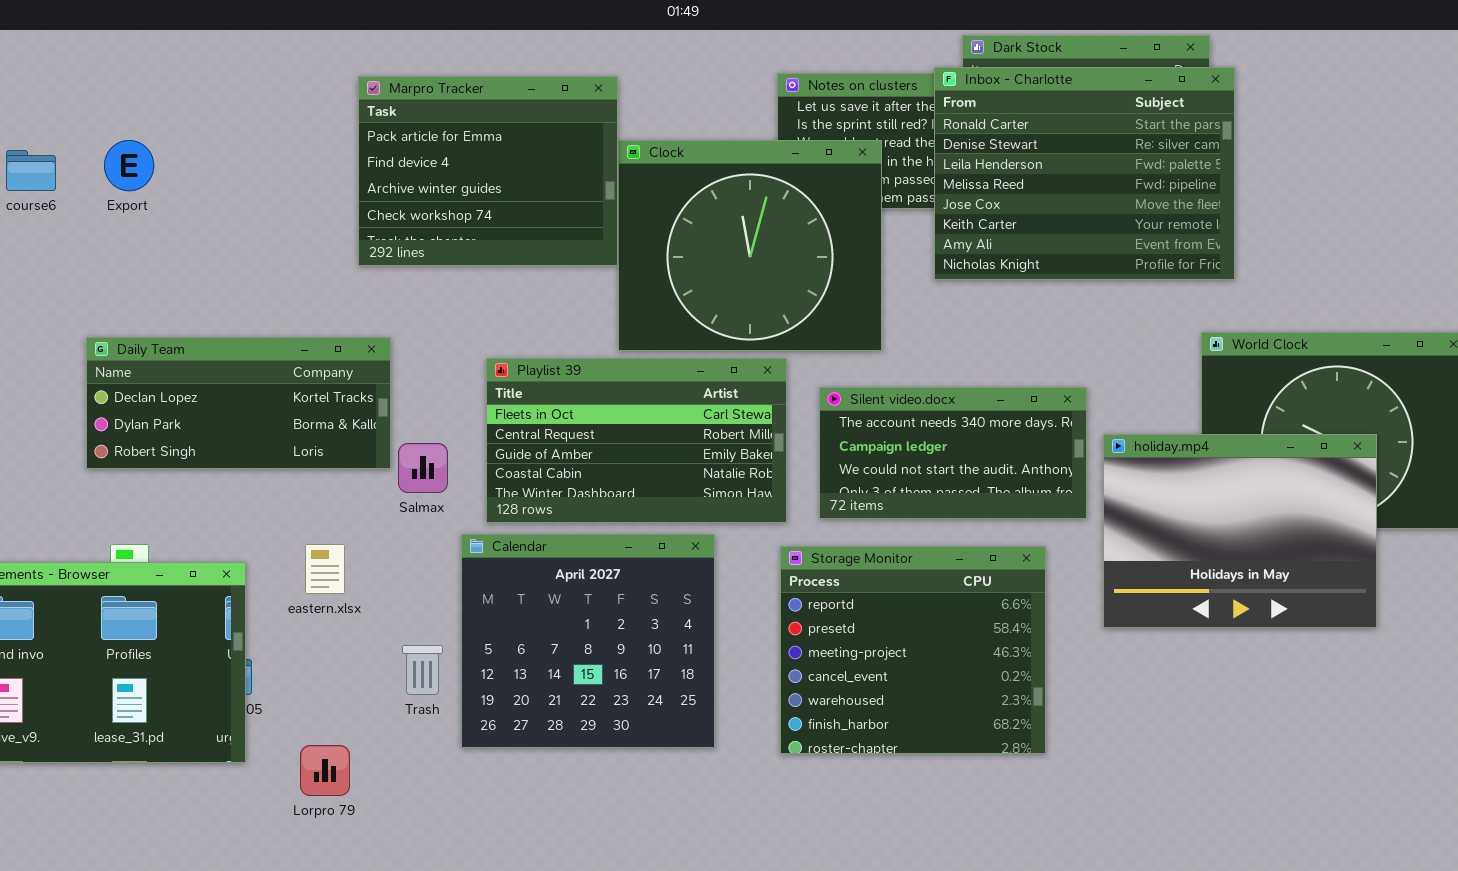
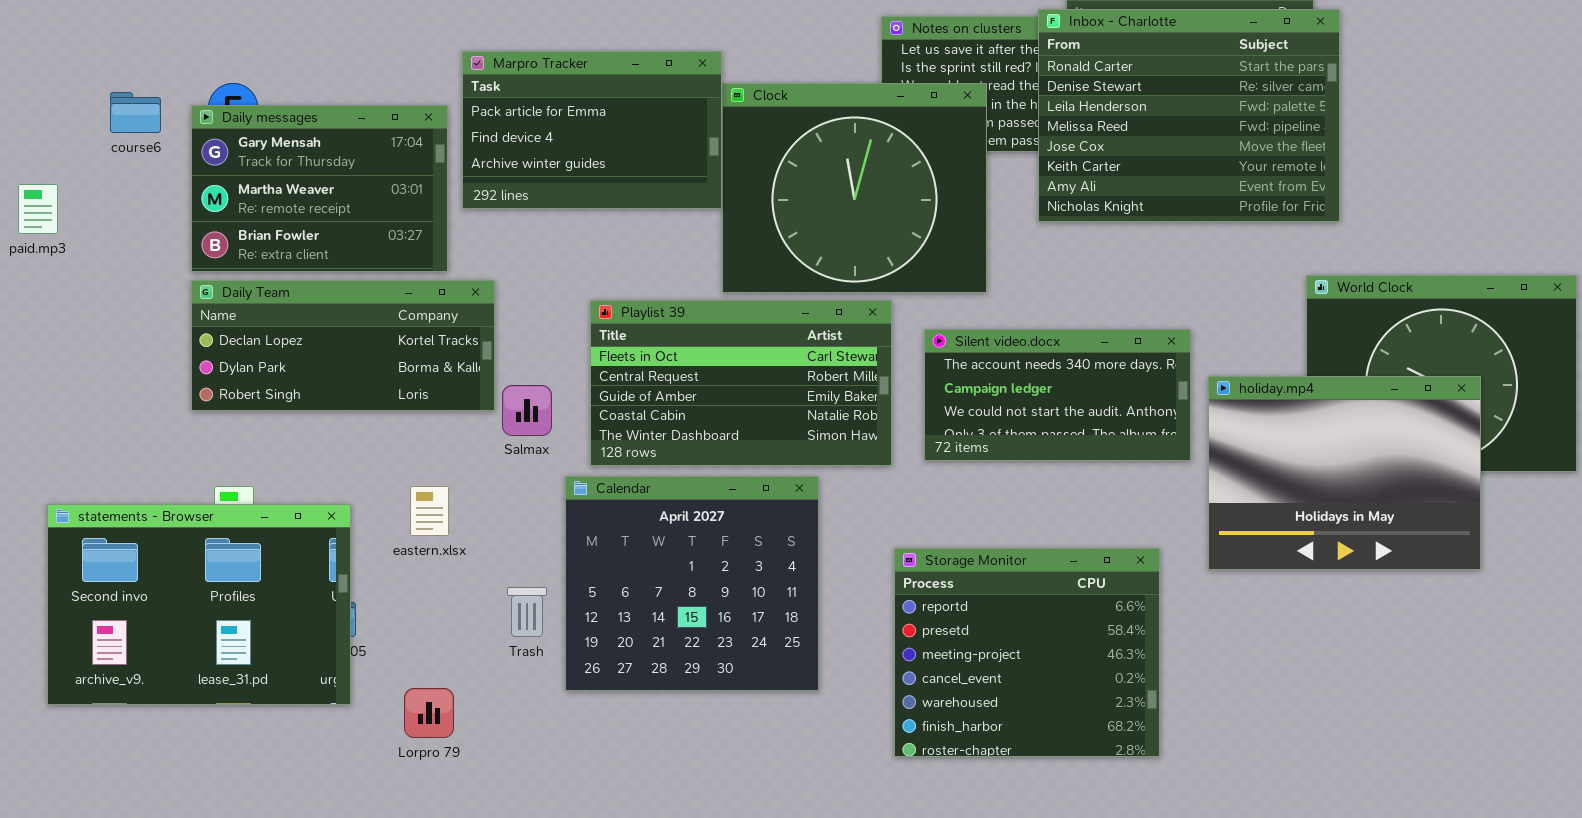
Marpro Tracker: [358,76,618,266] -> [462,51,722,209], resized
Daily messages: none -> [191,105,448,272], opened
Storage Monitor: [780,546,1046,754] -> [894,548,1160,757], moved

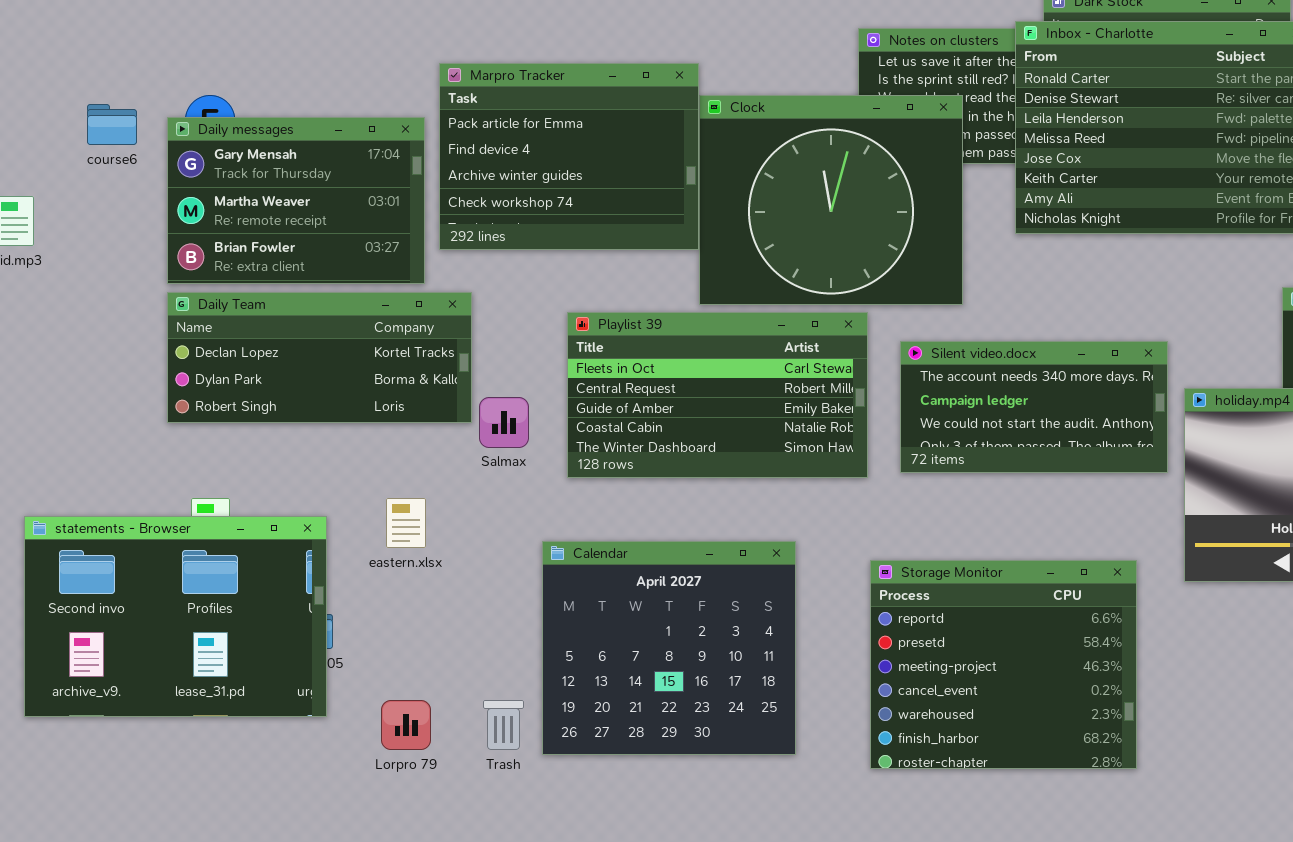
Marpro Tracker: [462,51,722,209] -> [439,63,699,250], resized
Calendar: [565,476,819,691] -> [542,541,796,755], moved
Trash: [507,587,547,637] -> [483,700,524,750], moved

